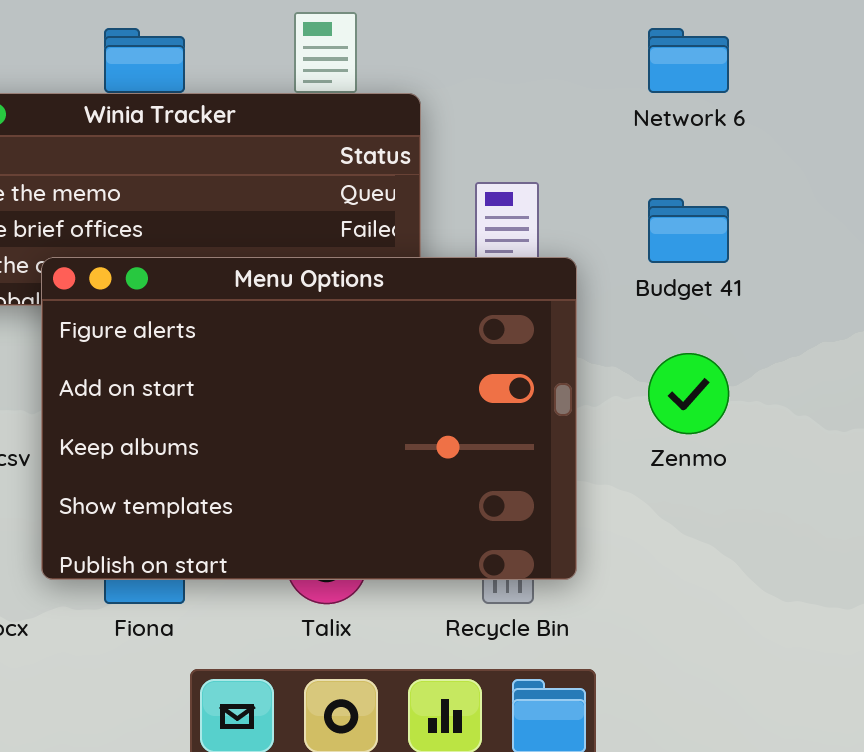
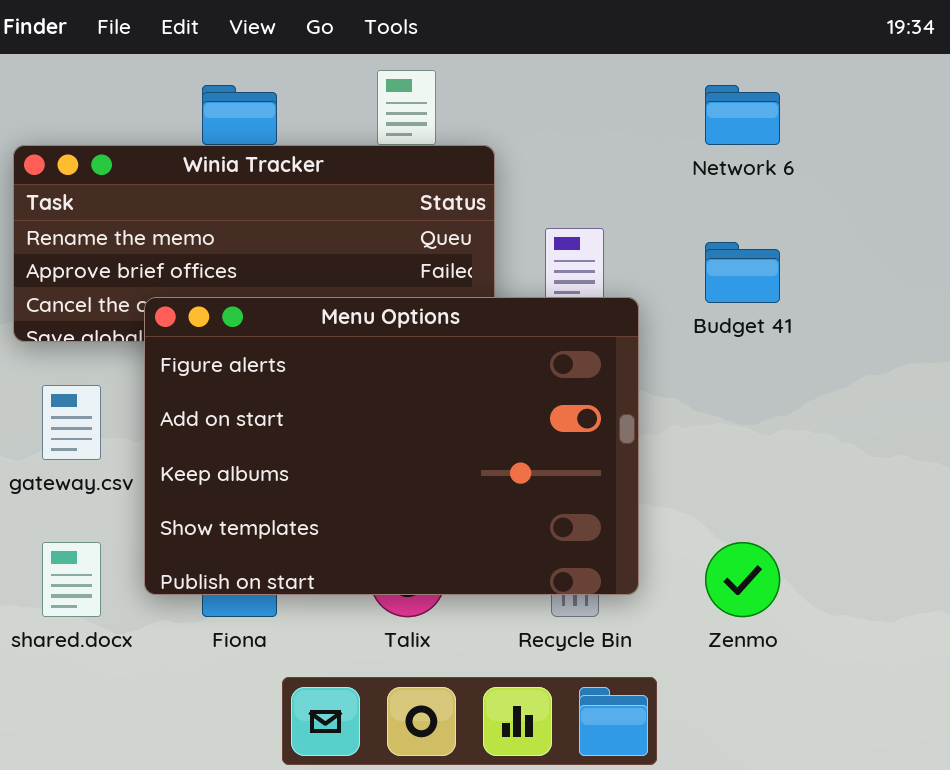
Zenmo: [648,353,729,434] -> [705,542,780,617], moved

